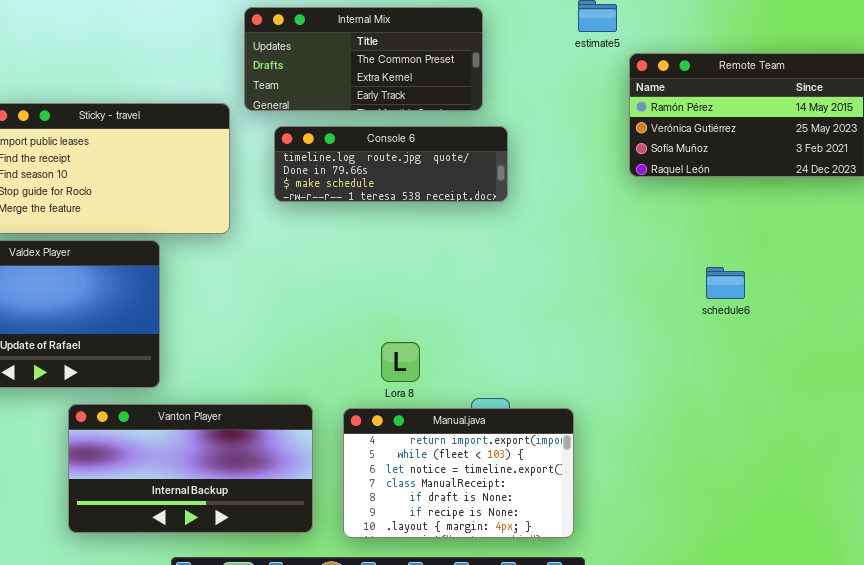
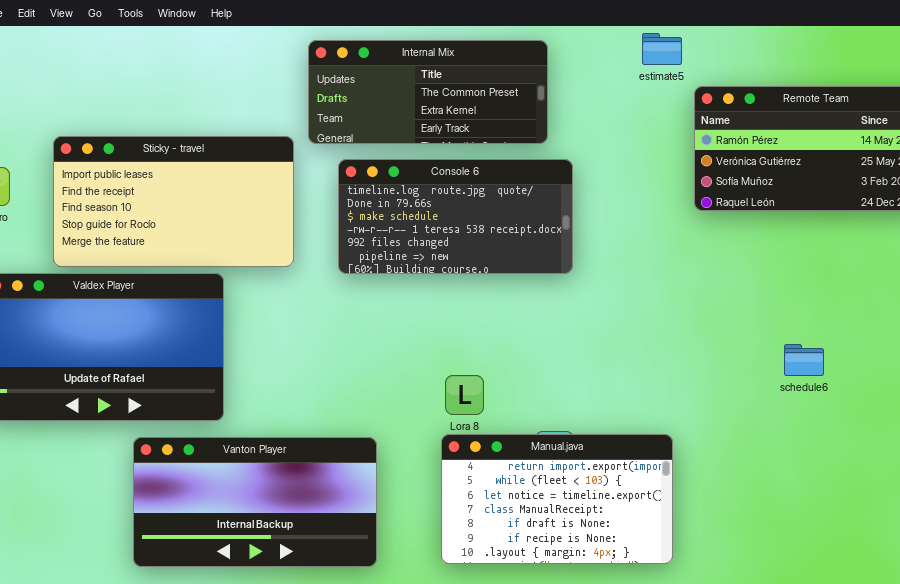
Console 6: [274,126,508,202] -> [338,159,573,274], resized
schedule6: [706,267,745,299] -> [784,344,824,376], moved
Manual.java: [343,408,574,538] -> [441,434,673,564], moved

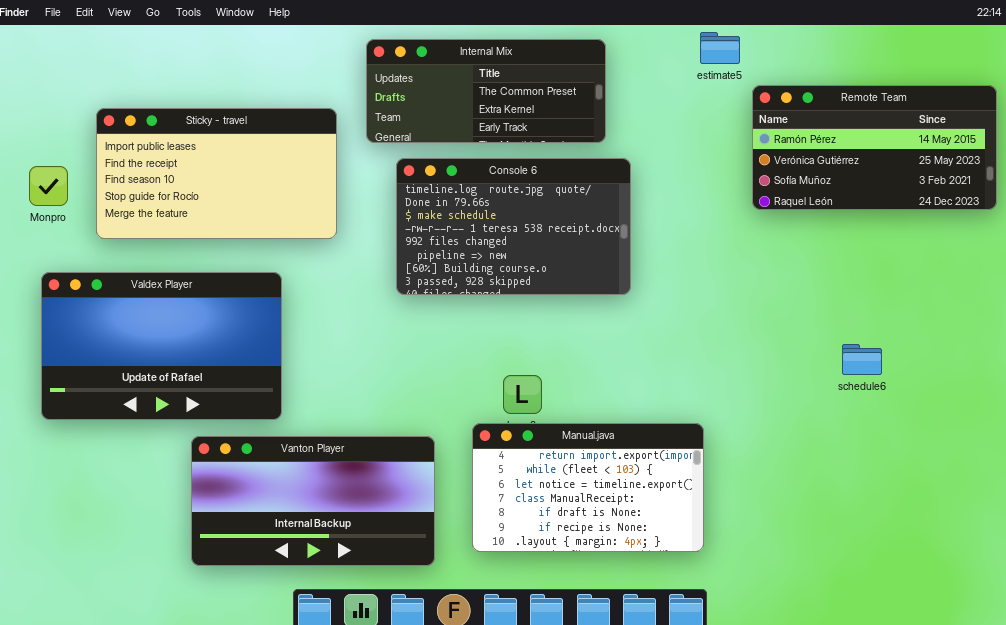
Sticky - travel: [53,136,294,267] -> [96,108,337,239], moved
Console 6: [338,159,573,274] -> [396,158,631,295], resized
Manual.java: [441,434,673,564] -> [472,423,704,552], moved

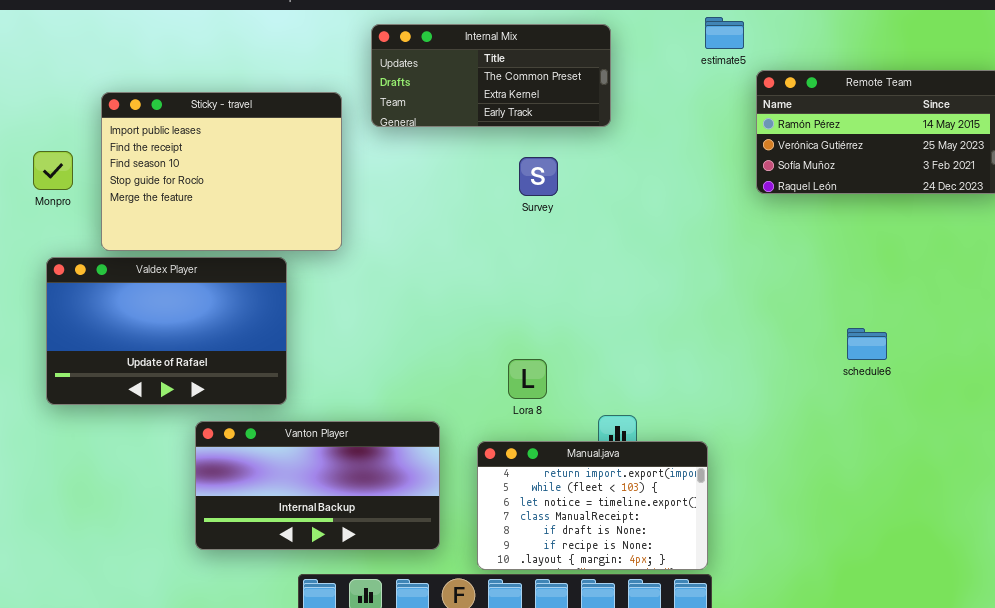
Sticky - travel: [96,108,337,239] -> [101,92,342,251], resized
Console 6: [396,158,631,295] -> none, closed
Manual.java: [472,423,704,552] -> [477,441,708,570], moved

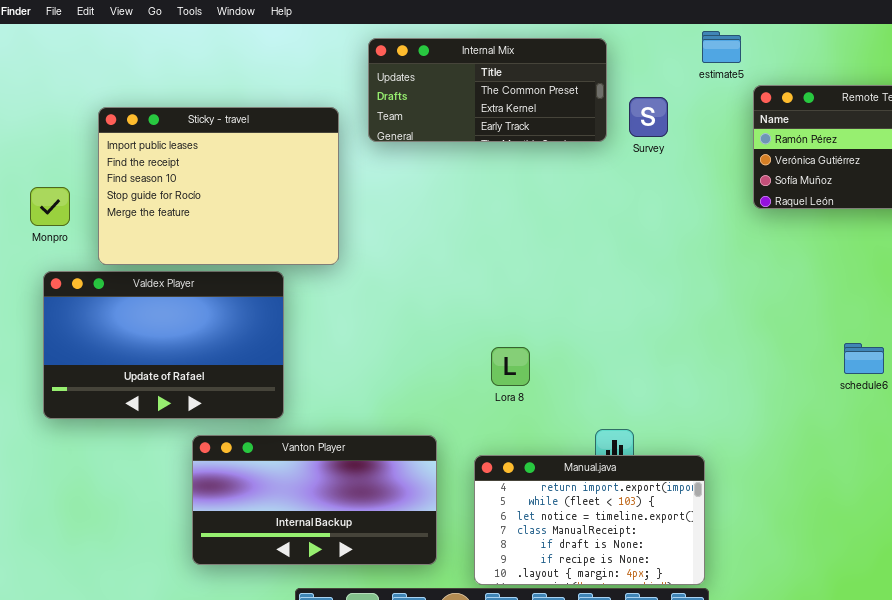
Monpro: [33,151,73,190] -> [30,187,70,226], moved
Survey: [519,157,558,196] -> [629,97,668,137], moved
Lora 8: [508,359,547,399] -> [491,347,530,386], moved

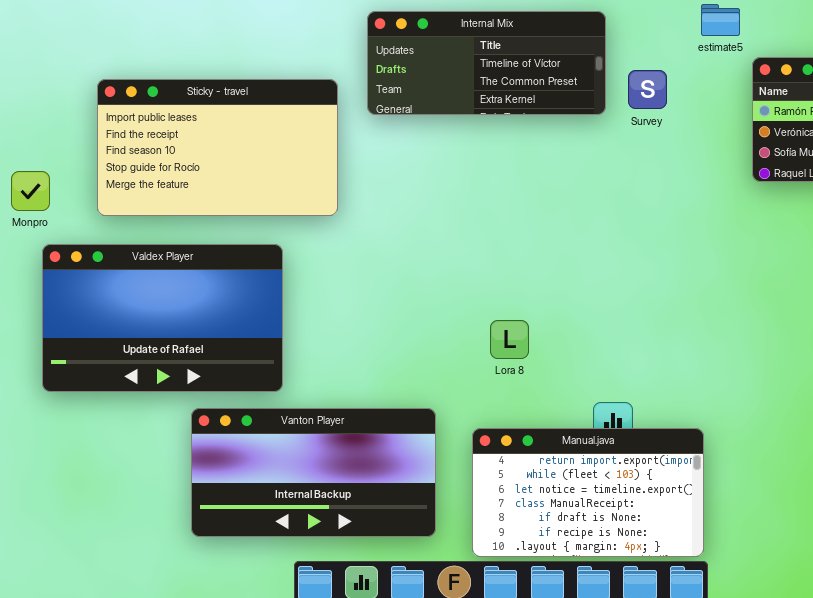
Internal Mix: [368,38,607,142] -> [367,11,606,115], scrolled up 1 row
Sticky - travel: [98,107,339,265] -> [97,79,338,216], resized
Monpro: [30,187,70,226] -> [11,171,50,211], moved

